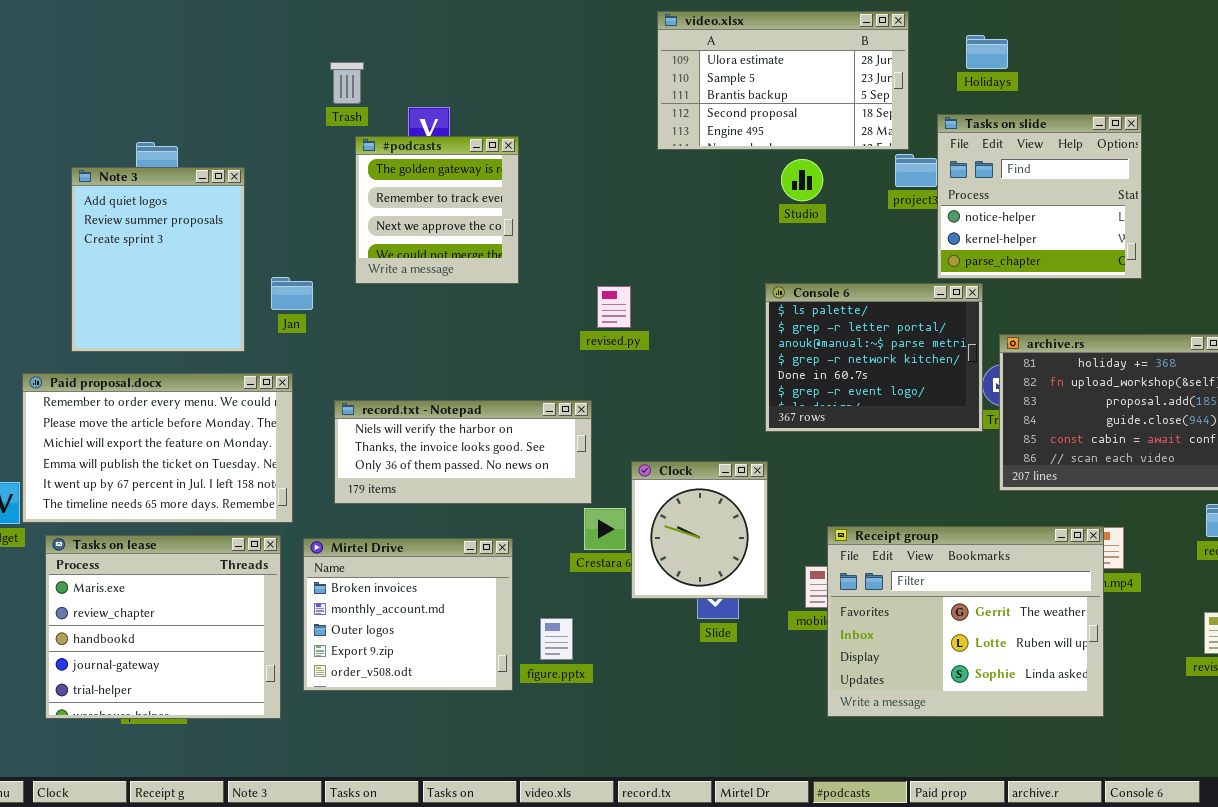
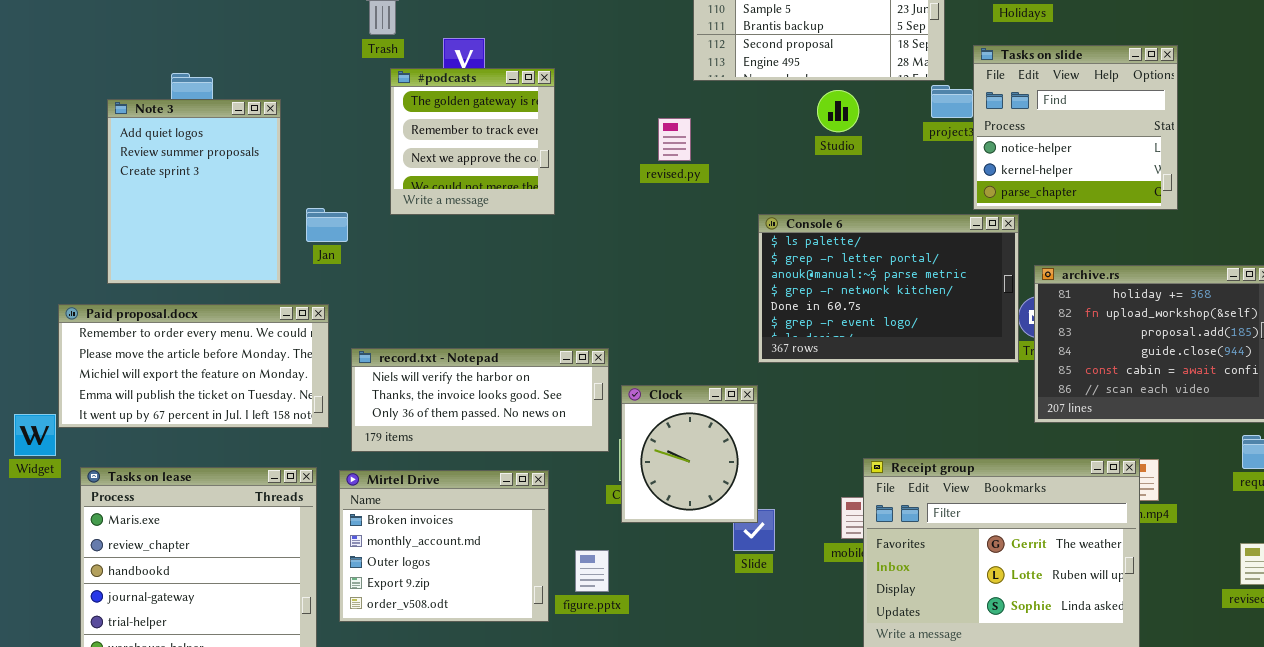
Console 6: [765,283,983,432] -> [758,214,1019,363], resized
revised.py: [597,286,631,328] -> [658,118,691,161], moved
Paid proposal.docx: [22,373,293,523] -> [58,304,329,428], resized
record.txt - Notepad: [334,400,592,504] -> [351,348,609,452], moved
Clock: [631,461,768,599] -> [621,385,758,523], moved

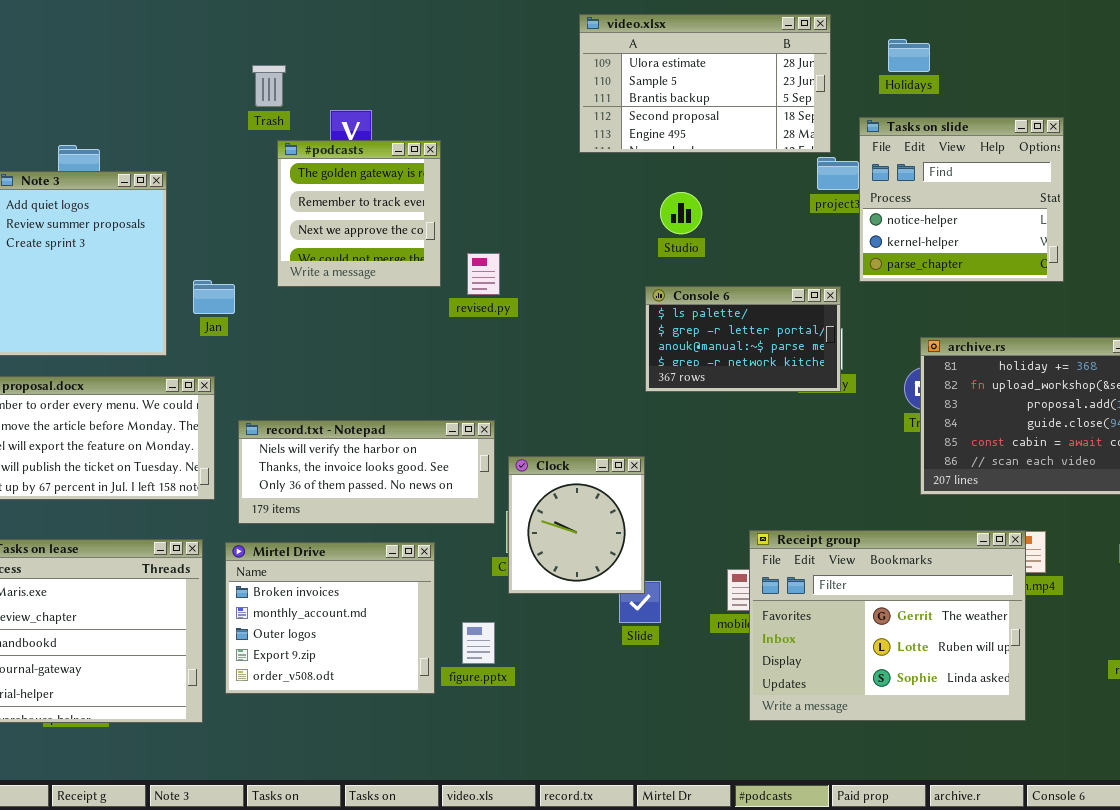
Studio: [817,90,859,132] -> [660,192,702,234], moved
revised.py: [658,118,691,161] -> [467,253,500,295], moved
Console 6: [758,214,1019,363] -> [645,286,841,392], resized

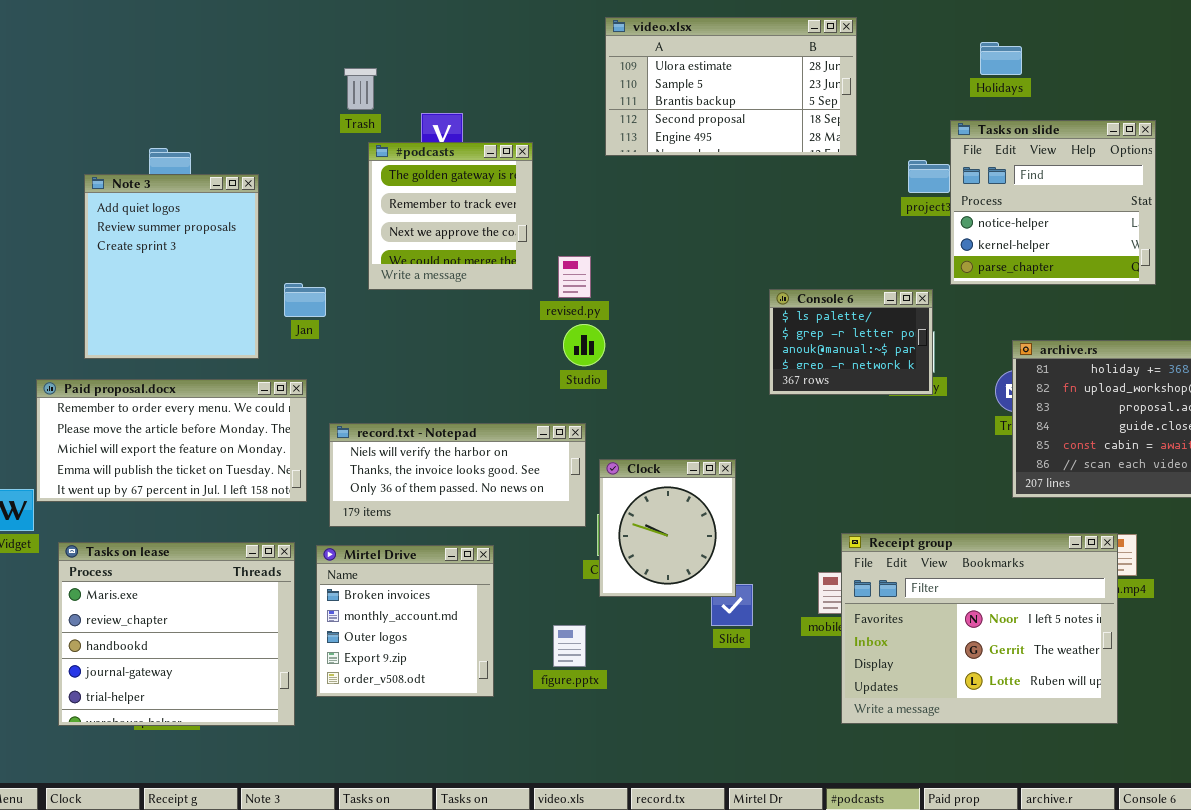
video.xlsx: [579,14,831,153] -> [605,17,857,156], moved
Studio: [660,192,702,234] -> [563,324,605,366], moved
Console 6: [645,286,841,392] -> [769,289,933,395], resized
Receipt group: [749,530,1026,721] -> [841,533,1118,724], scrolled up 1 row
Mirtel Drive: [225,542,435,694] -> [316,545,494,697], resized

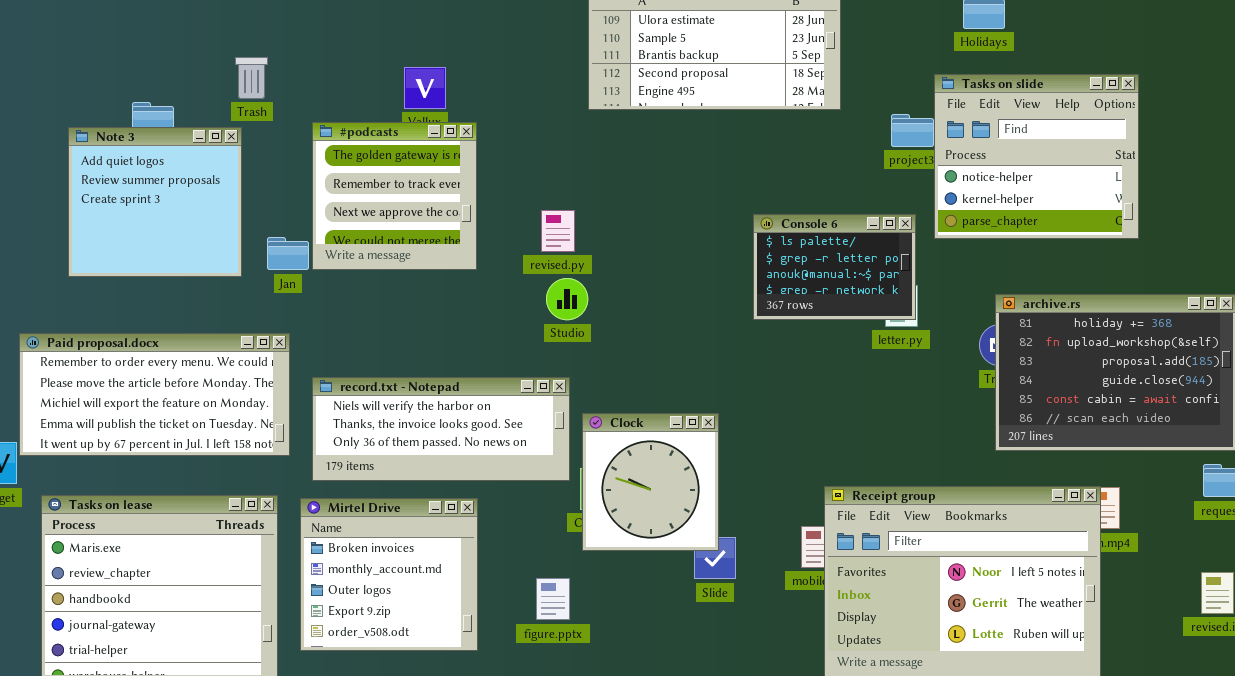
Trash: [344,68,377,110] -> [235,57,268,99], moved
#podcasts: [368,142,533,290] -> [312,122,477,270], moved
Note 3: [84,174,259,359] -> [68,127,242,277], resized
Console 6: [769,289,933,395] -> [753,214,916,320], moved

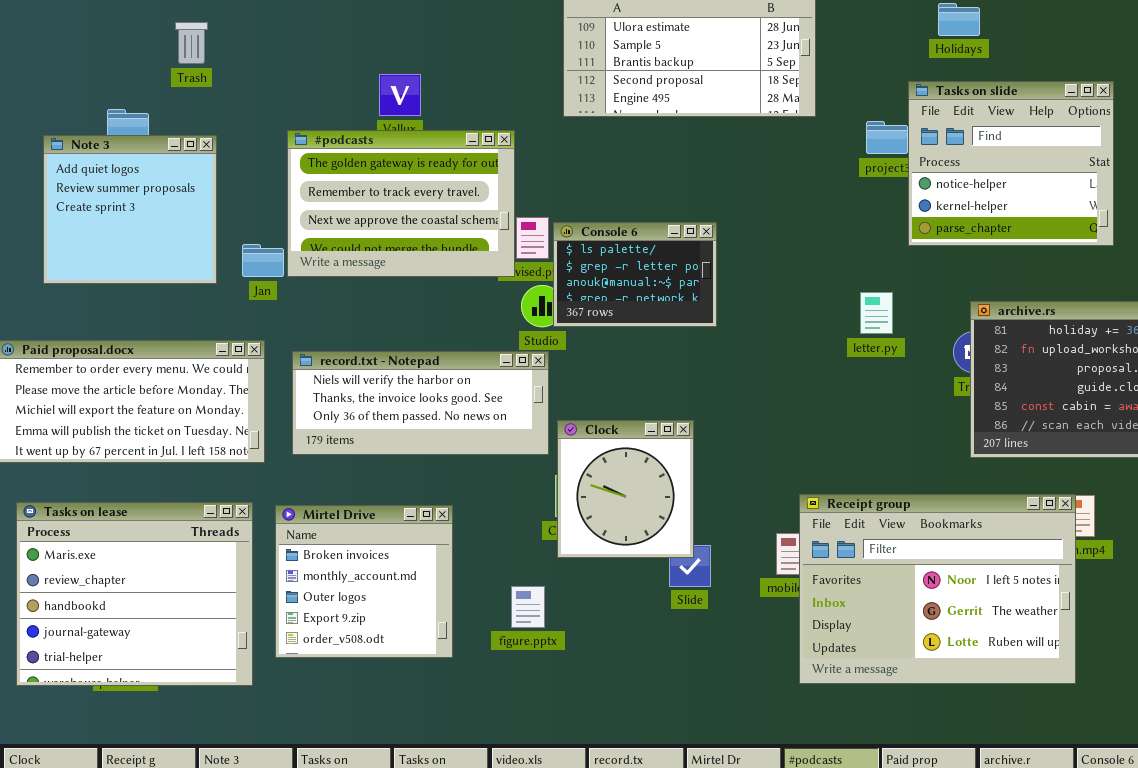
Trash: [235,57,268,99] -> [175,22,208,64], moved
#podcasts: [312,122,477,270] -> [287,130,515,277], resized
Console 6: [753,214,916,320] -> [553,222,717,327], moved
record.txt - Notepad: [312,377,570,481] -> [292,351,549,455], moved

